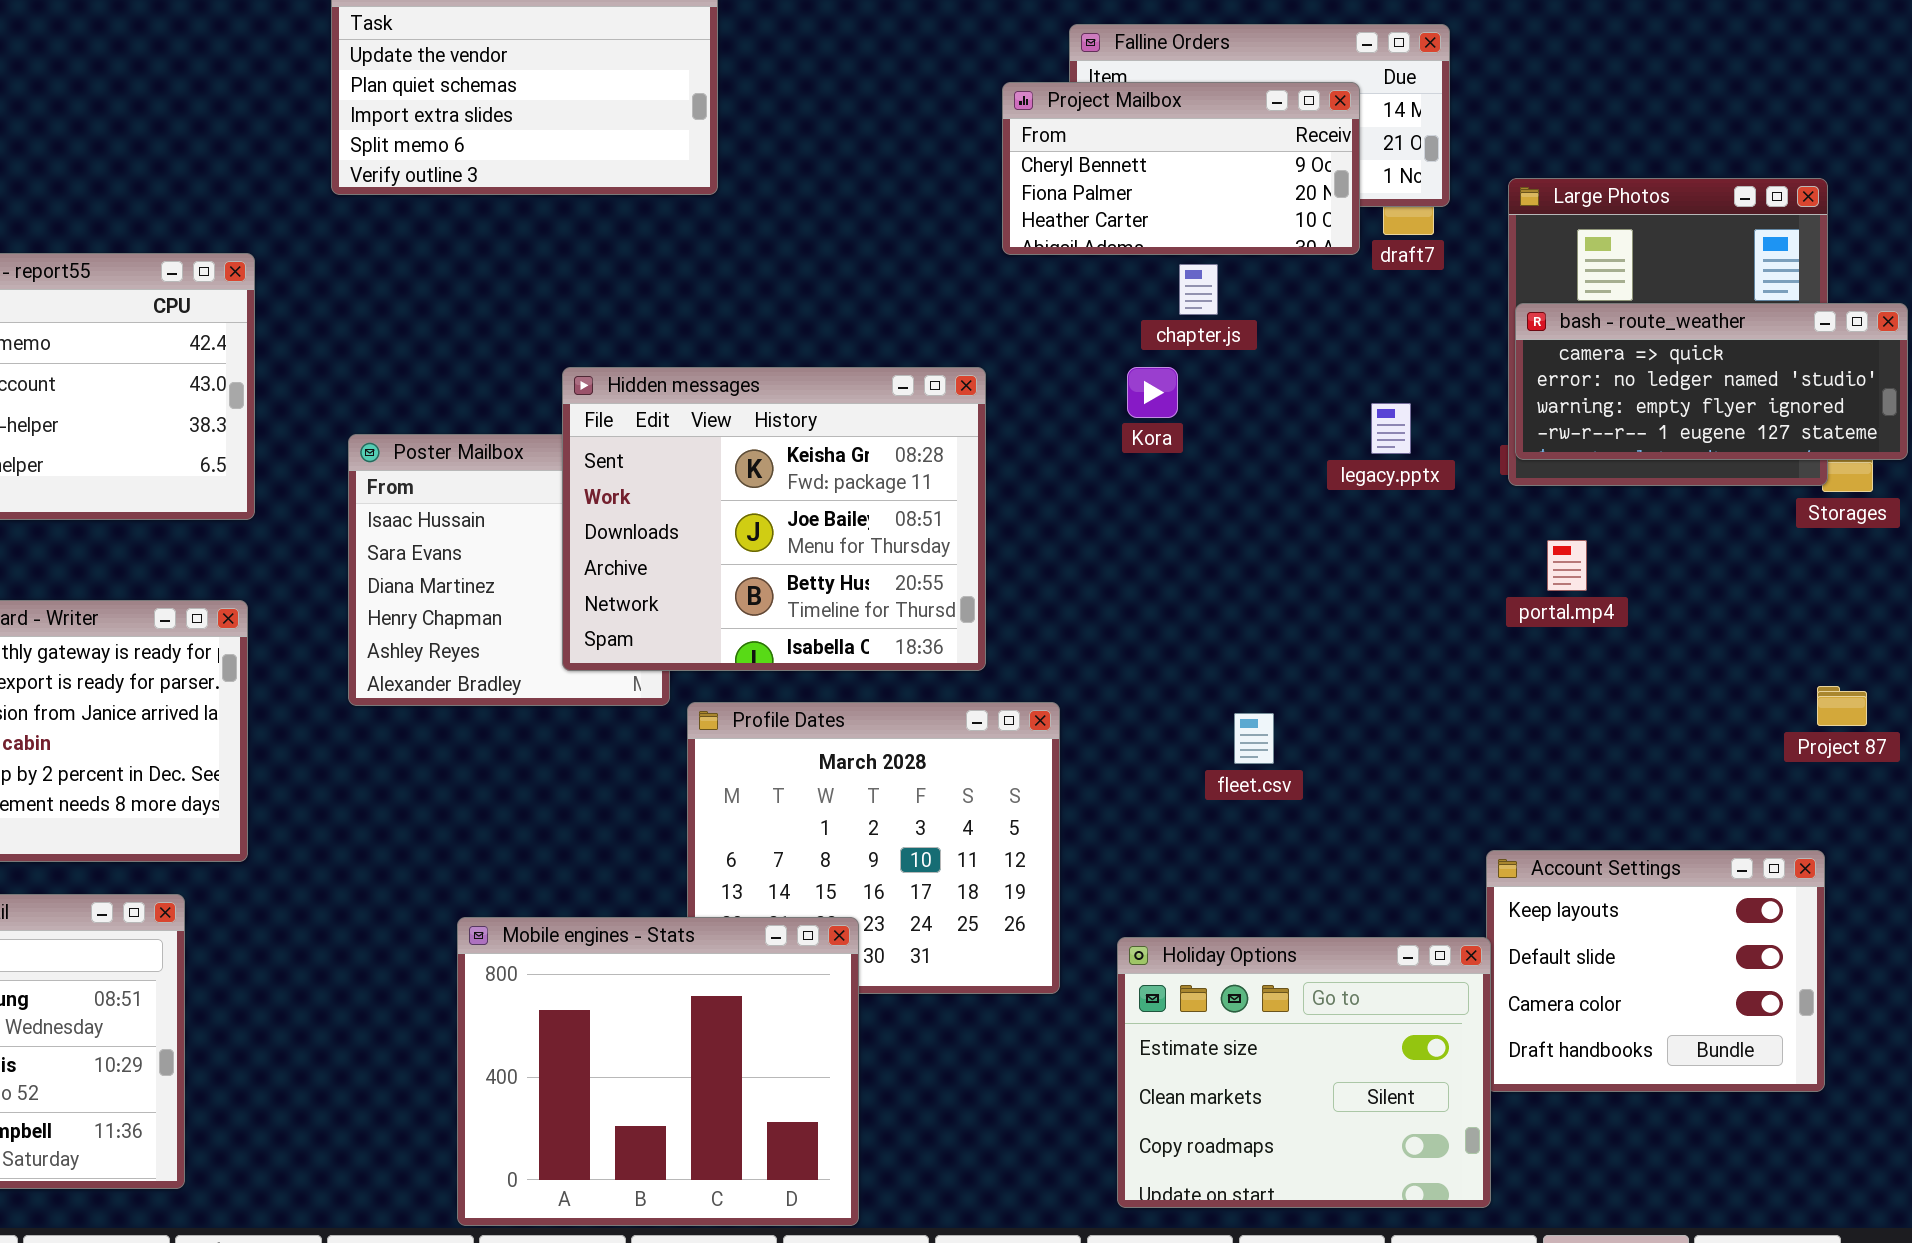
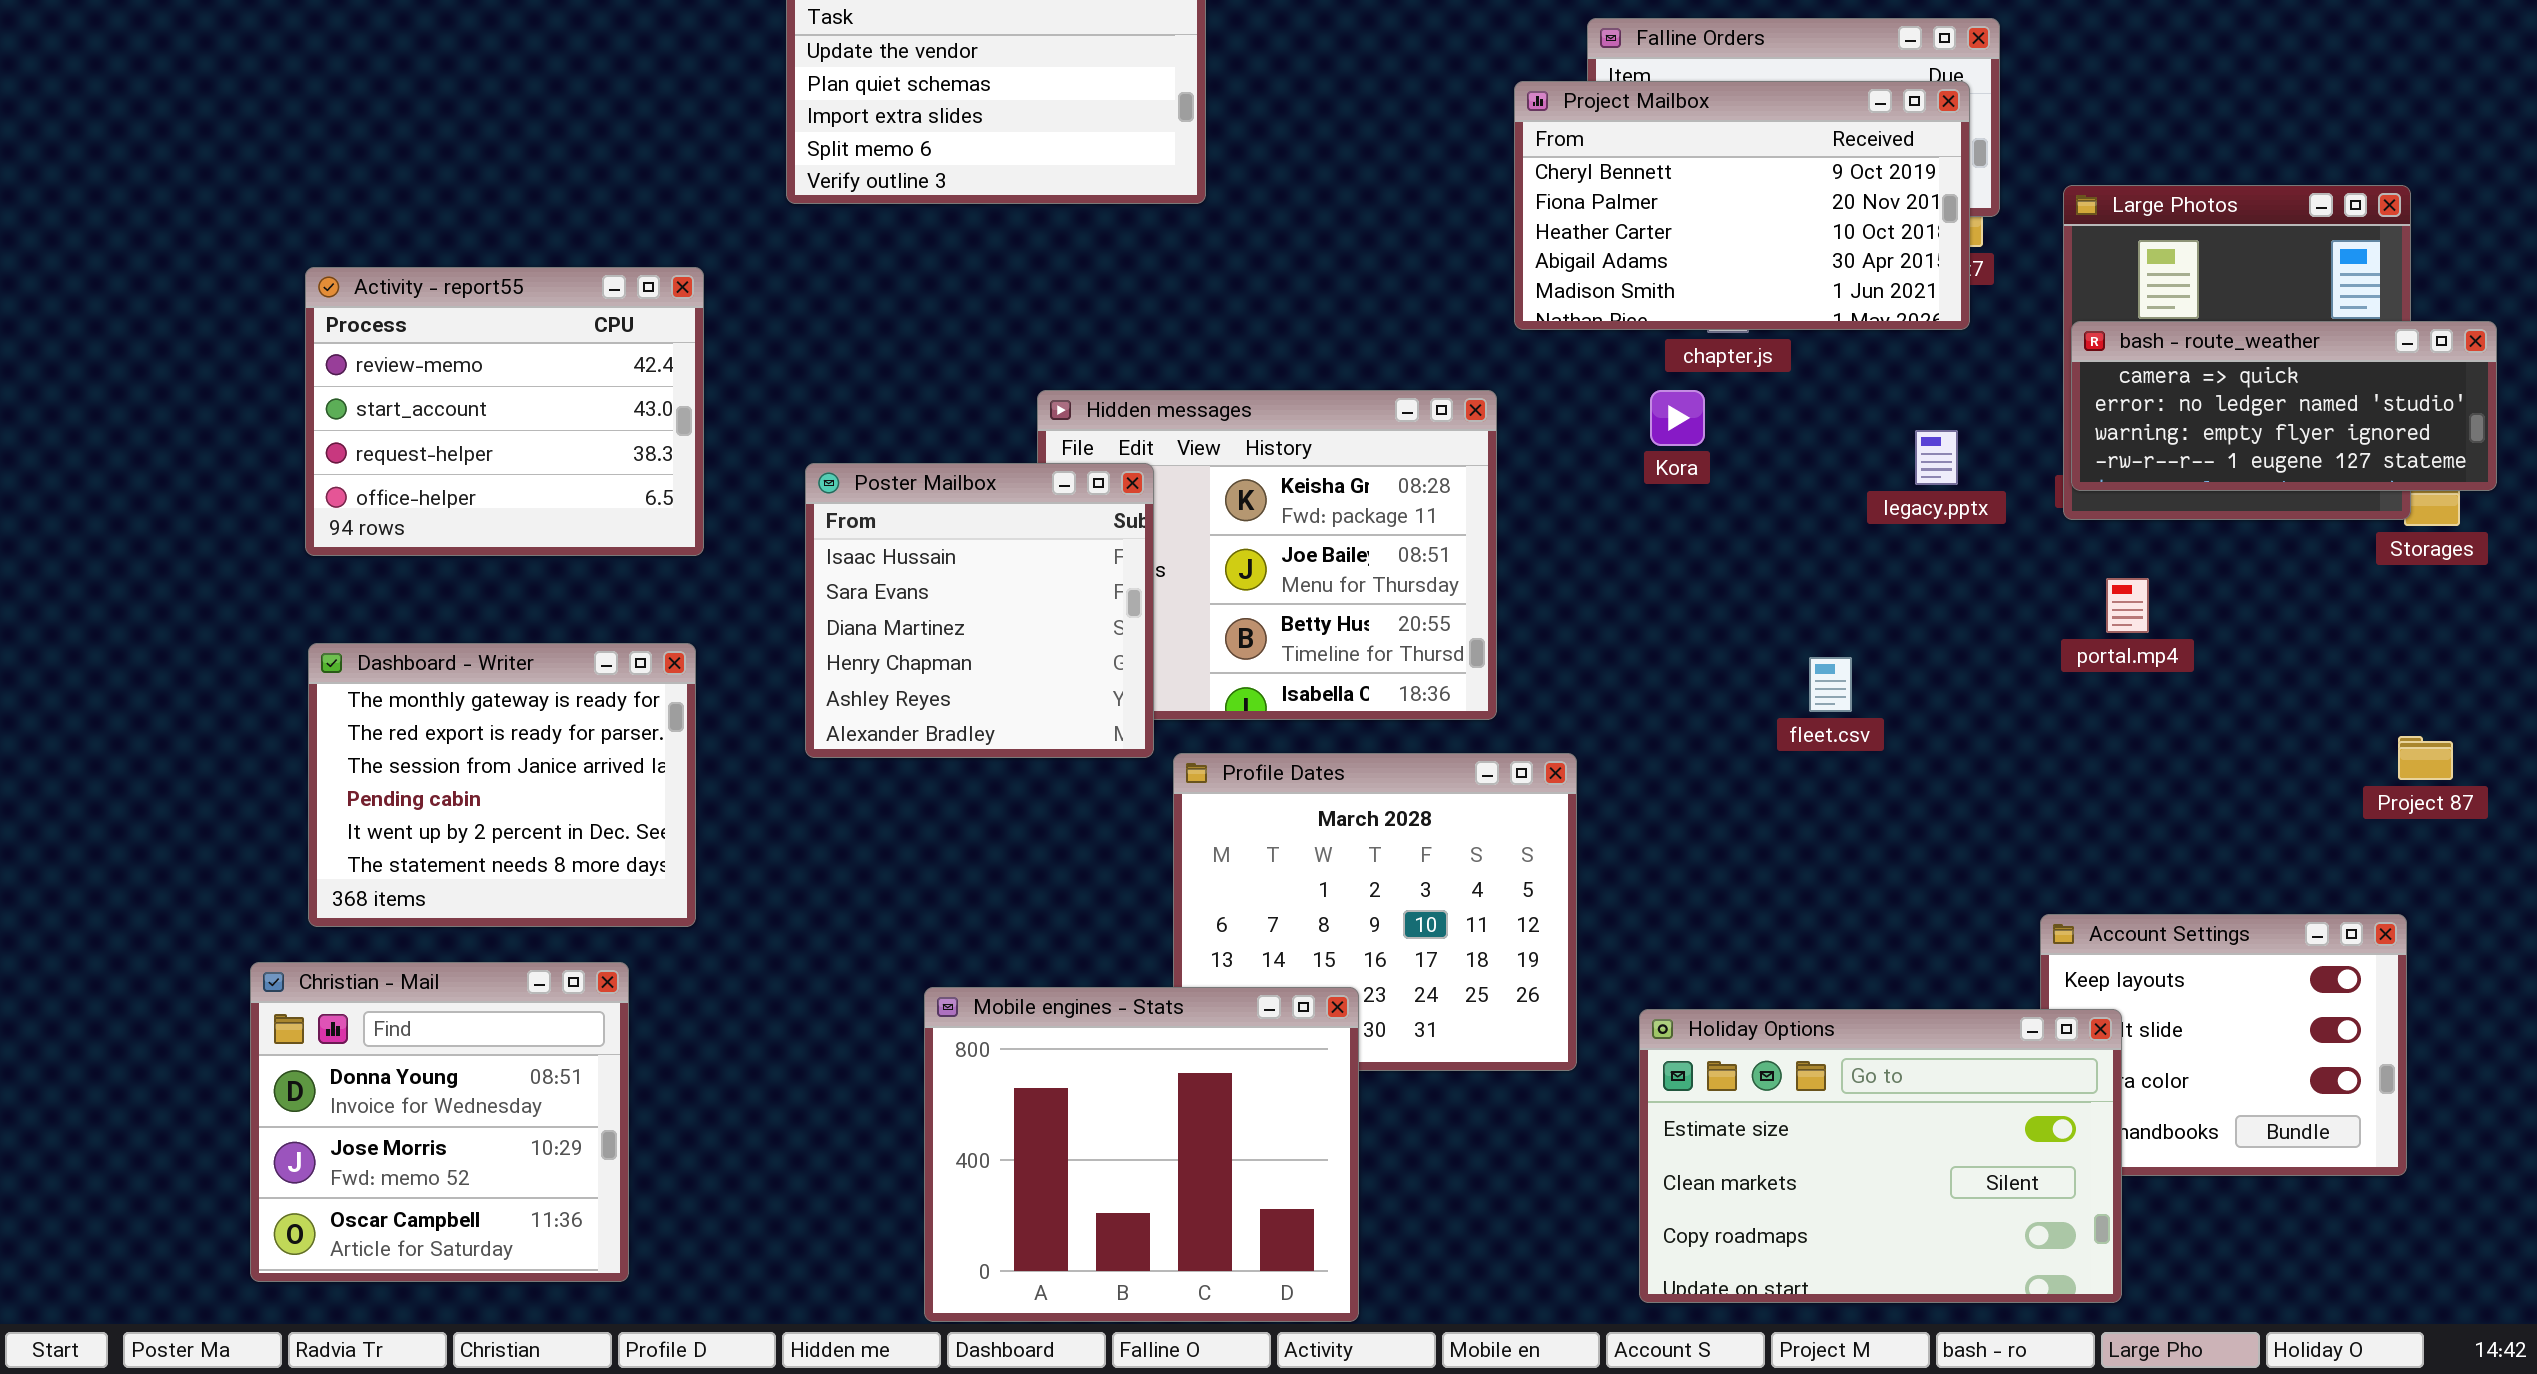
Project Mailbox: [1002,82,1360,255] -> [1514,81,1970,330], resized
Poster Mailbox: [348,434,670,706] -> [805,463,1154,758], raised
fleet.csv: [1234,713,1274,764] -> [1809,657,1852,712], moved
Holiday Options: [1117,937,1491,1208] -> [1639,1009,2122,1303], resized

